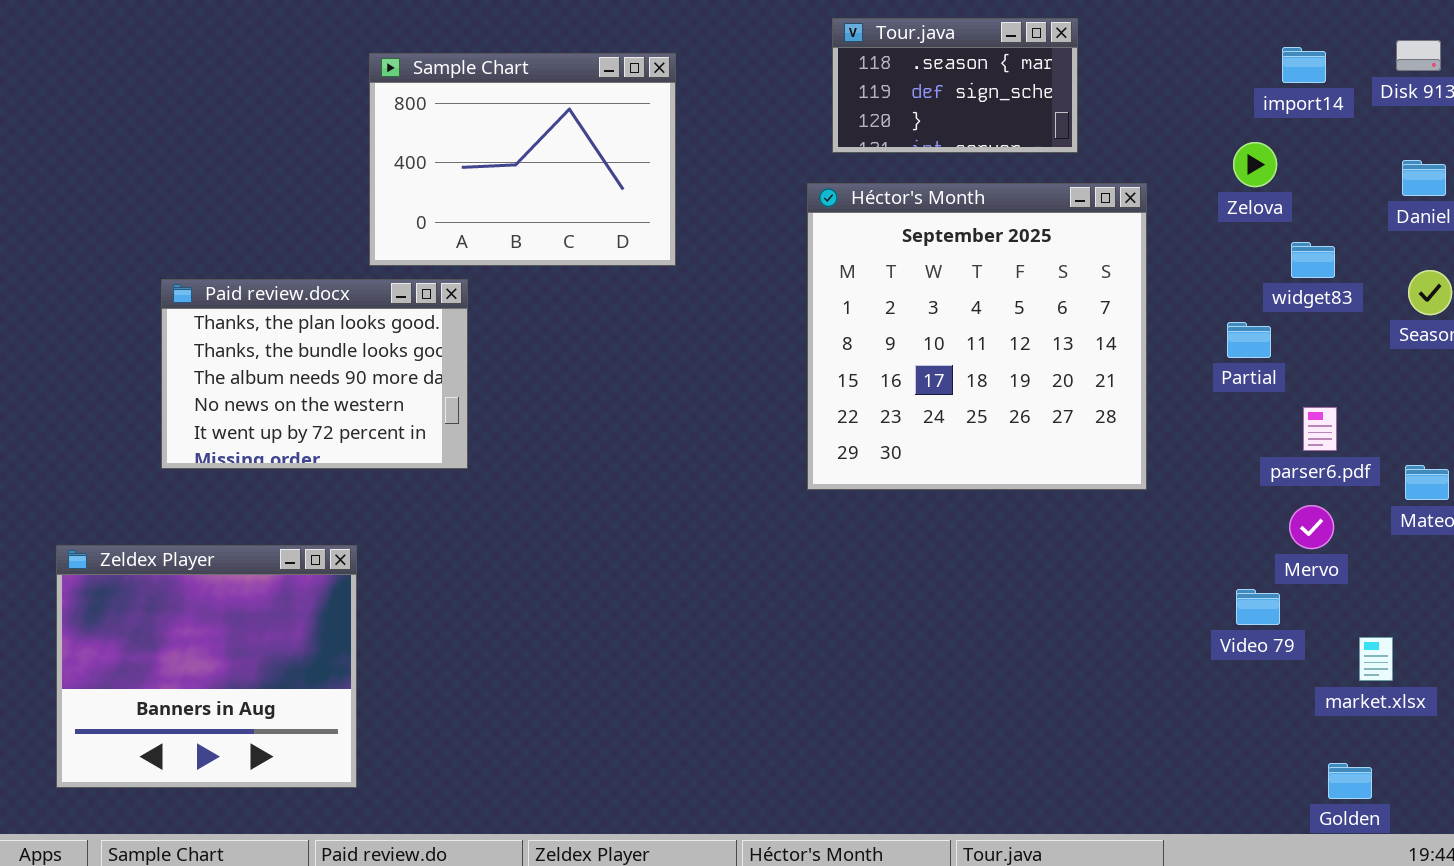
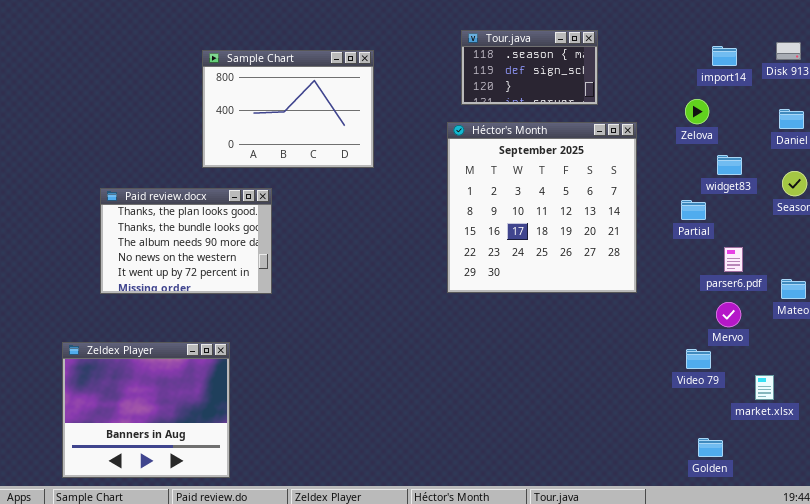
Paid review.docx: [161,279,468,469] -> [100,188,272,294], moved
Zeldex Player: [56,545,357,788] -> [62,342,230,478], moved
Golden: [1328,763,1372,799] -> [698,438,723,457], moved

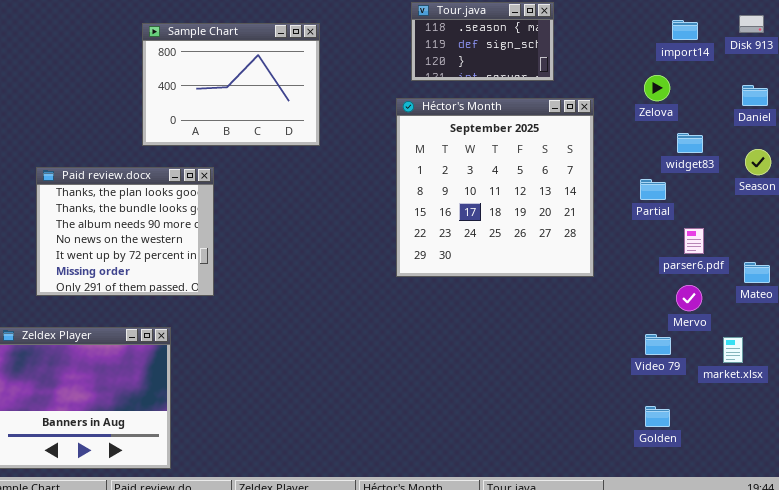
Paid review.docx: [100,188,272,294] -> [36,167,214,296], resized
market.xlsx: [755,375,774,400] -> [723,337,743,363], moved
Golden: [698,438,723,457] -> [645,406,670,427], moved

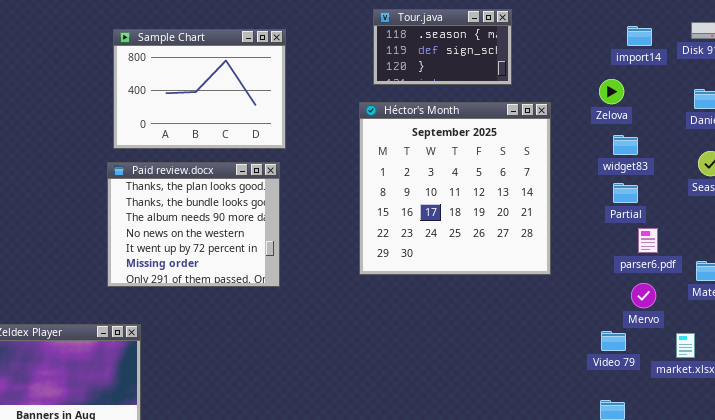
widget83: [677,133,703,153] -> [613,135,638,155], moved
Paid review.docx: [36,167,214,296] -> [107,162,280,287], moved
Partial: [640,179,666,200] -> [613,183,638,203], moved

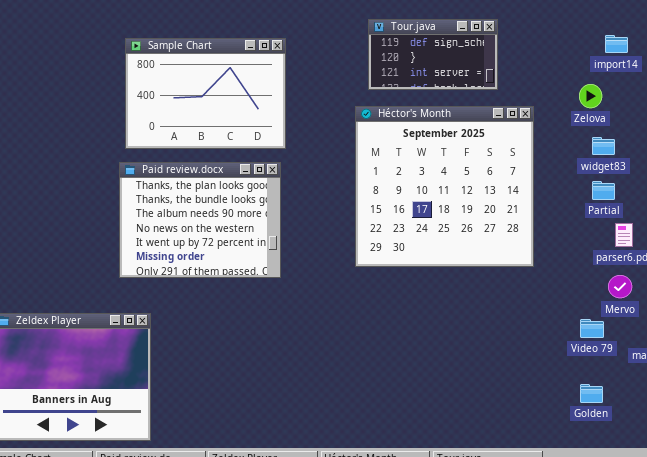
Tour.java: [373,9,512,85] -> [368,19,498,90], scrolled down 1 row

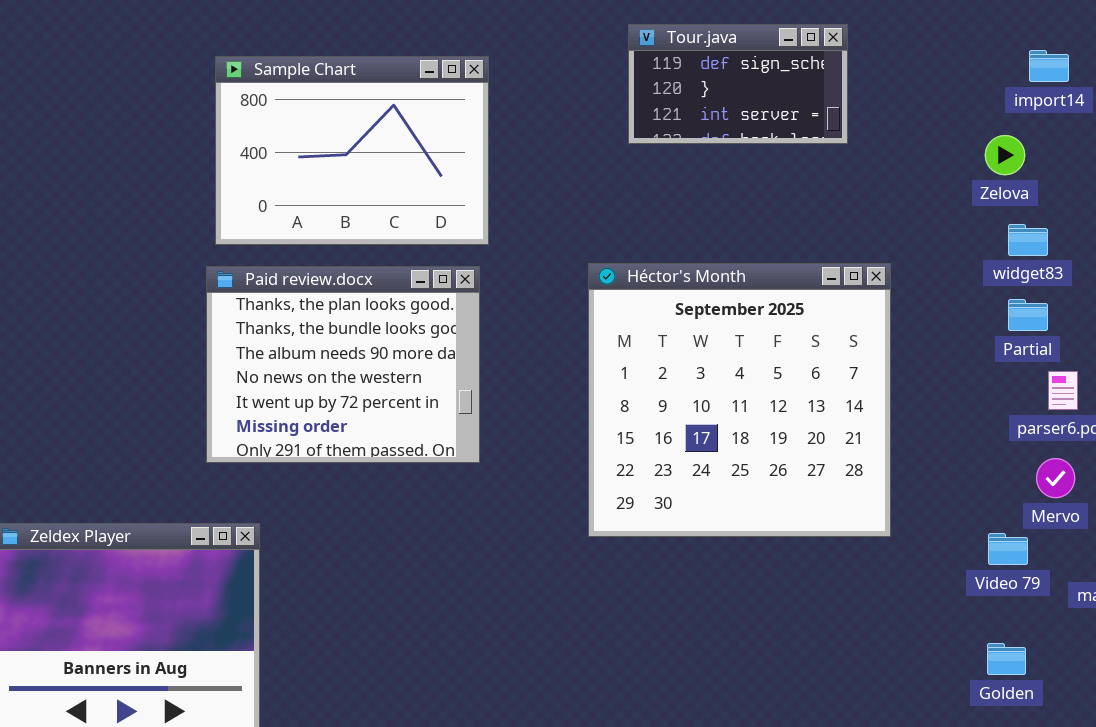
Héctor's Month: [355,106,534,267] -> [588,263,891,537], moved

